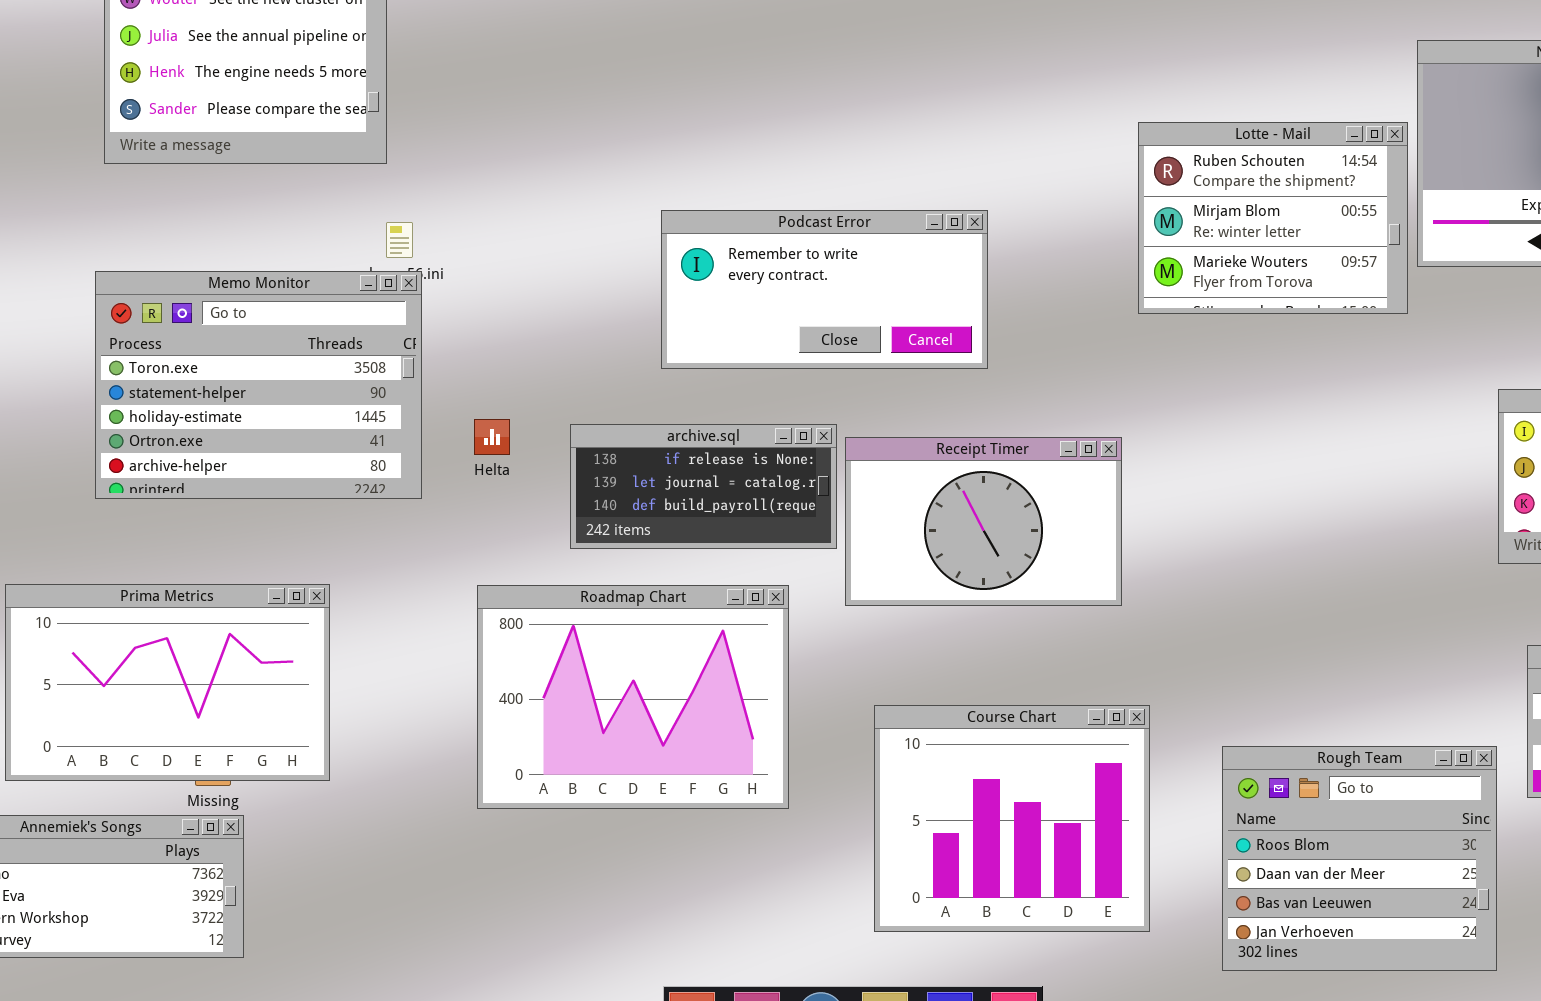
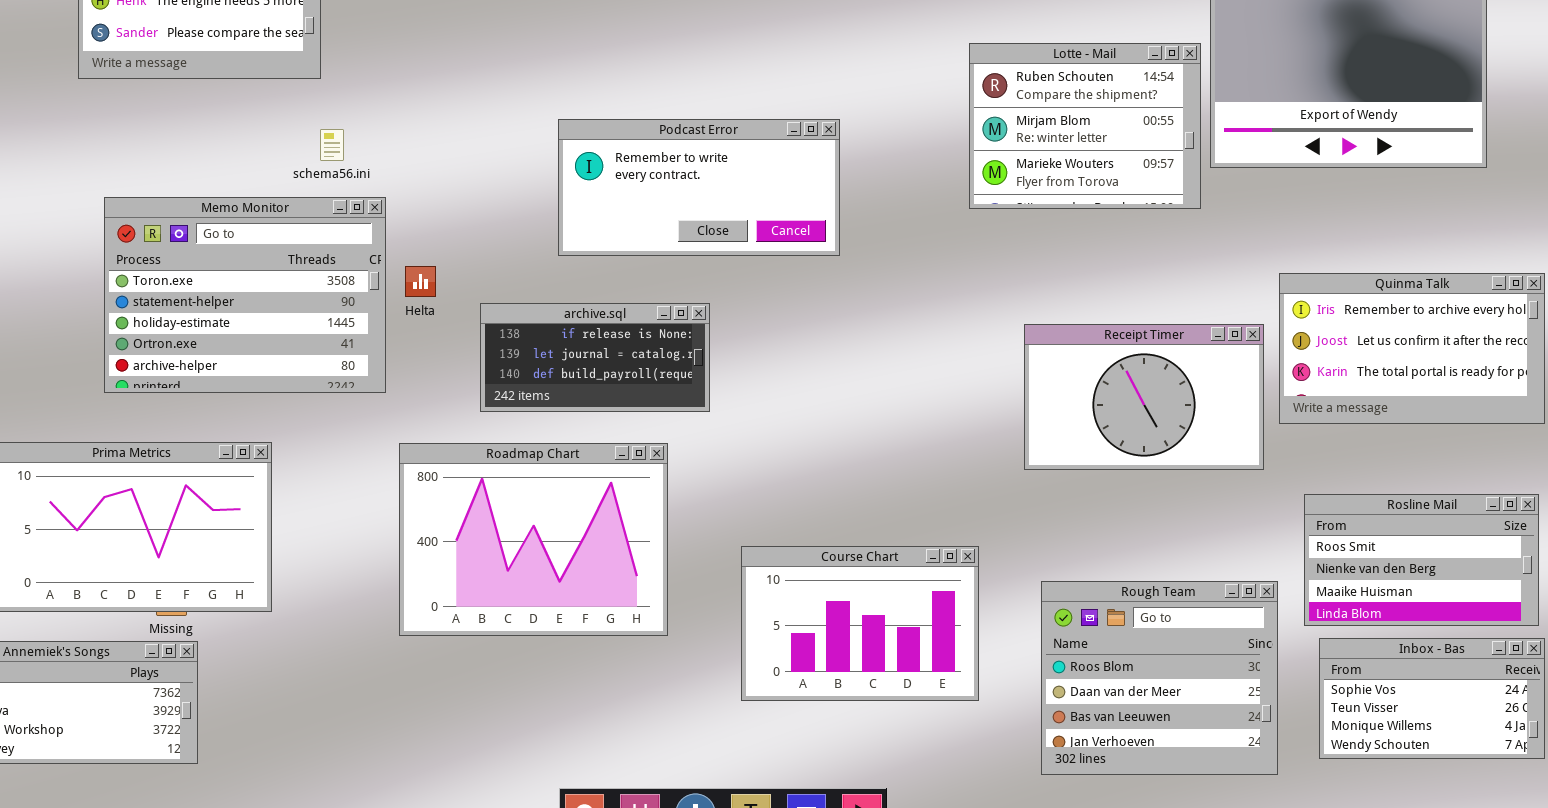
Memo Monitor: [95,271,422,499] -> [104,197,386,393], moved
Helta: [474,419,510,455] -> [405,266,436,297], moved
Receipt Timer: [845,437,1122,606] -> [1024,324,1264,470], moved
Course Chart: [874,705,1150,932] -> [741,546,979,701], resized

